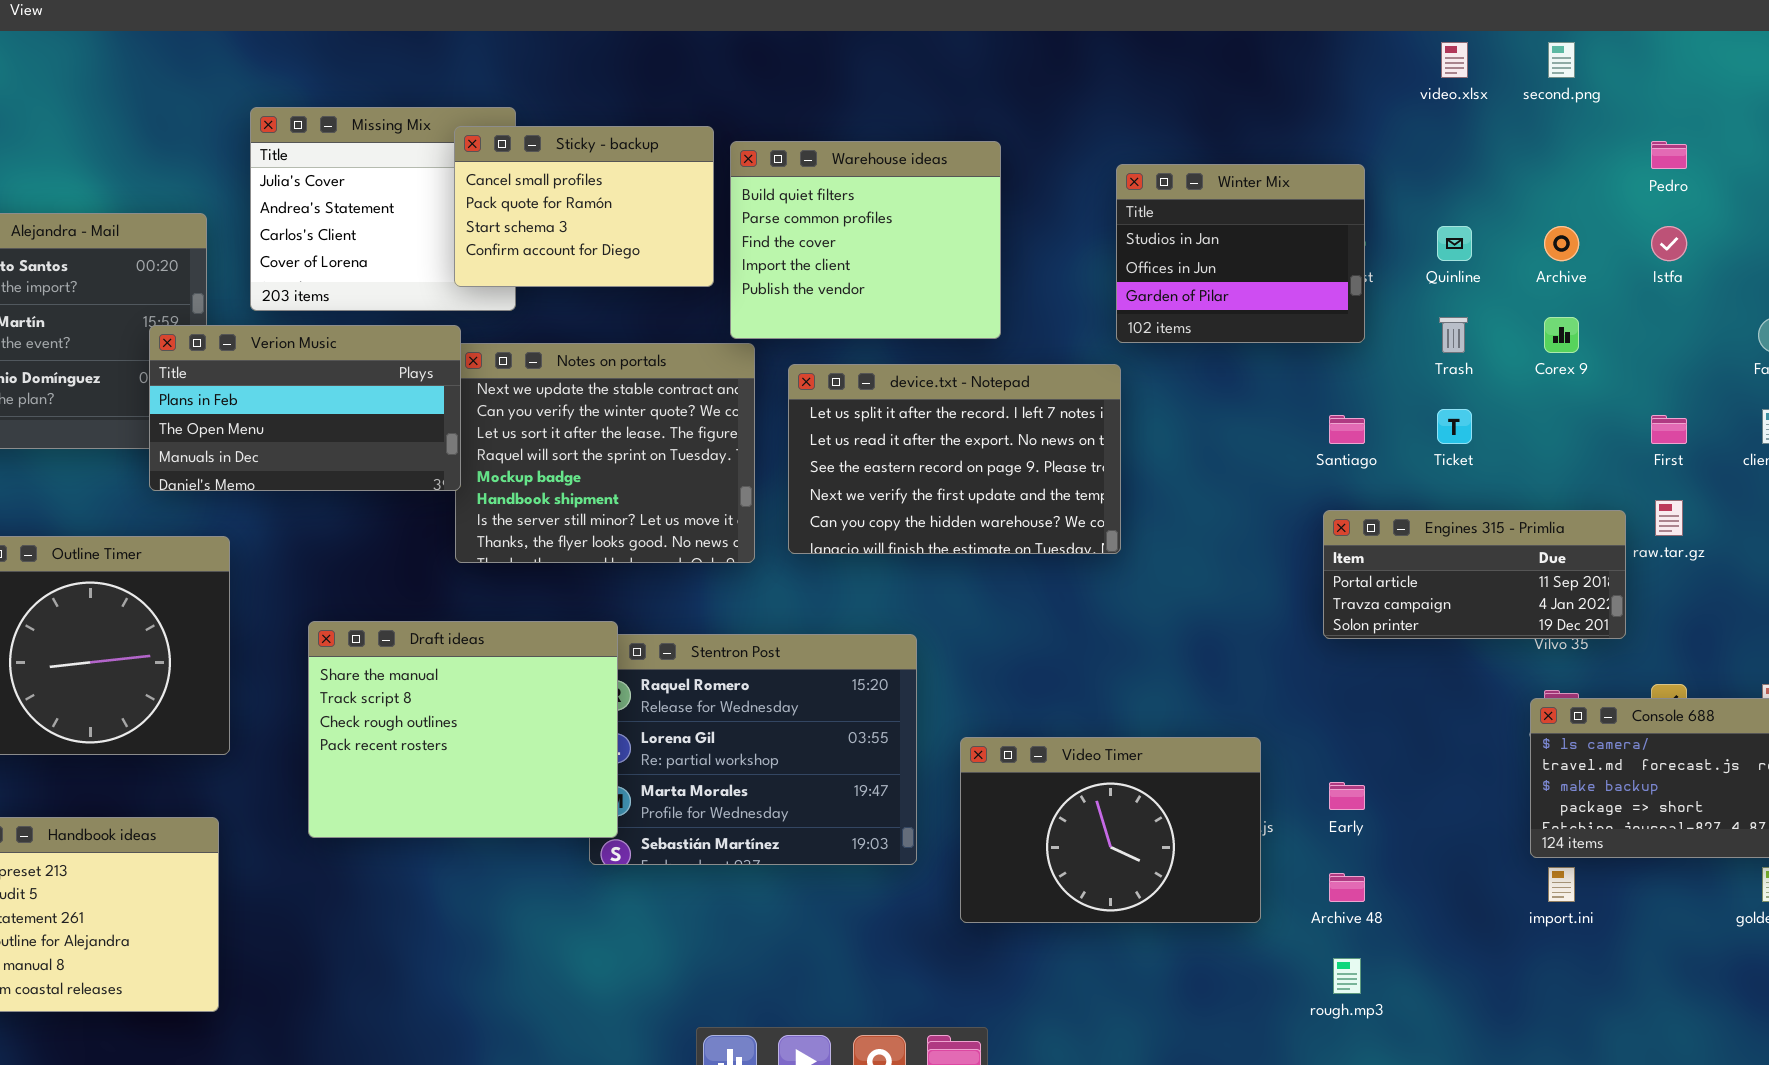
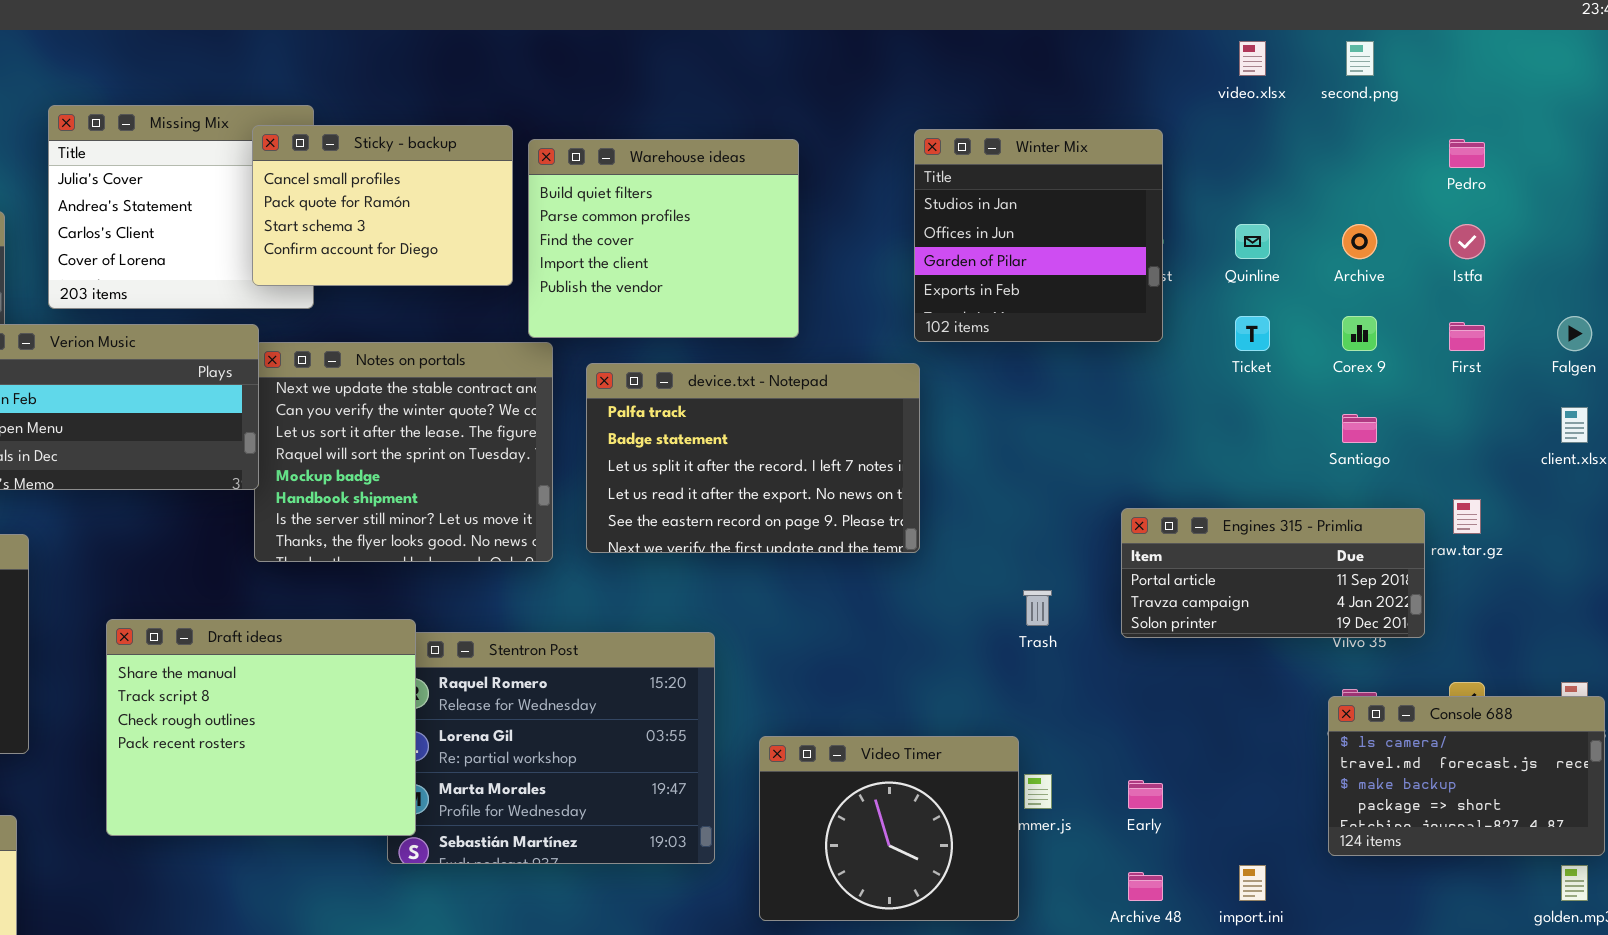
Winter Mix: [1116,164,1365,343] -> [914,129,1163,342], resized
Trash: [1439,317,1468,353] -> [1023,590,1052,626], moved
device.txt - Notepad: [788,364,1121,554] -> [586,363,920,553], scrolled up 2 rows
Ticket: [1437,409,1472,444] -> [1235,316,1270,351], moved
Santiago: [1329,415,1365,444] -> [1342,414,1377,443], moved
First: [1651,415,1687,444] -> [1449,322,1485,351], moved
Video Timer: [960,737,1261,923] -> [759,736,1019,921], resized
import.ini: [1548,867,1575,902] -> [1239,865,1266,901], moved

